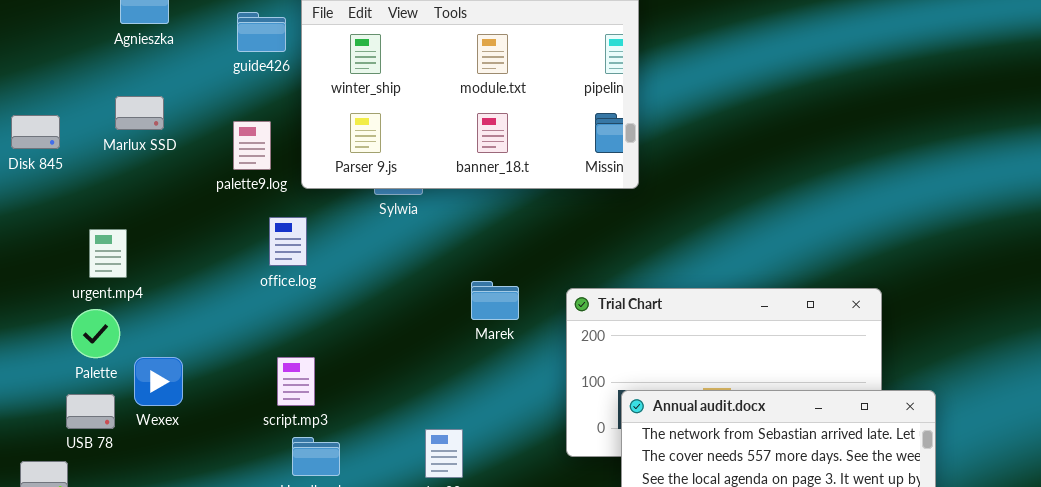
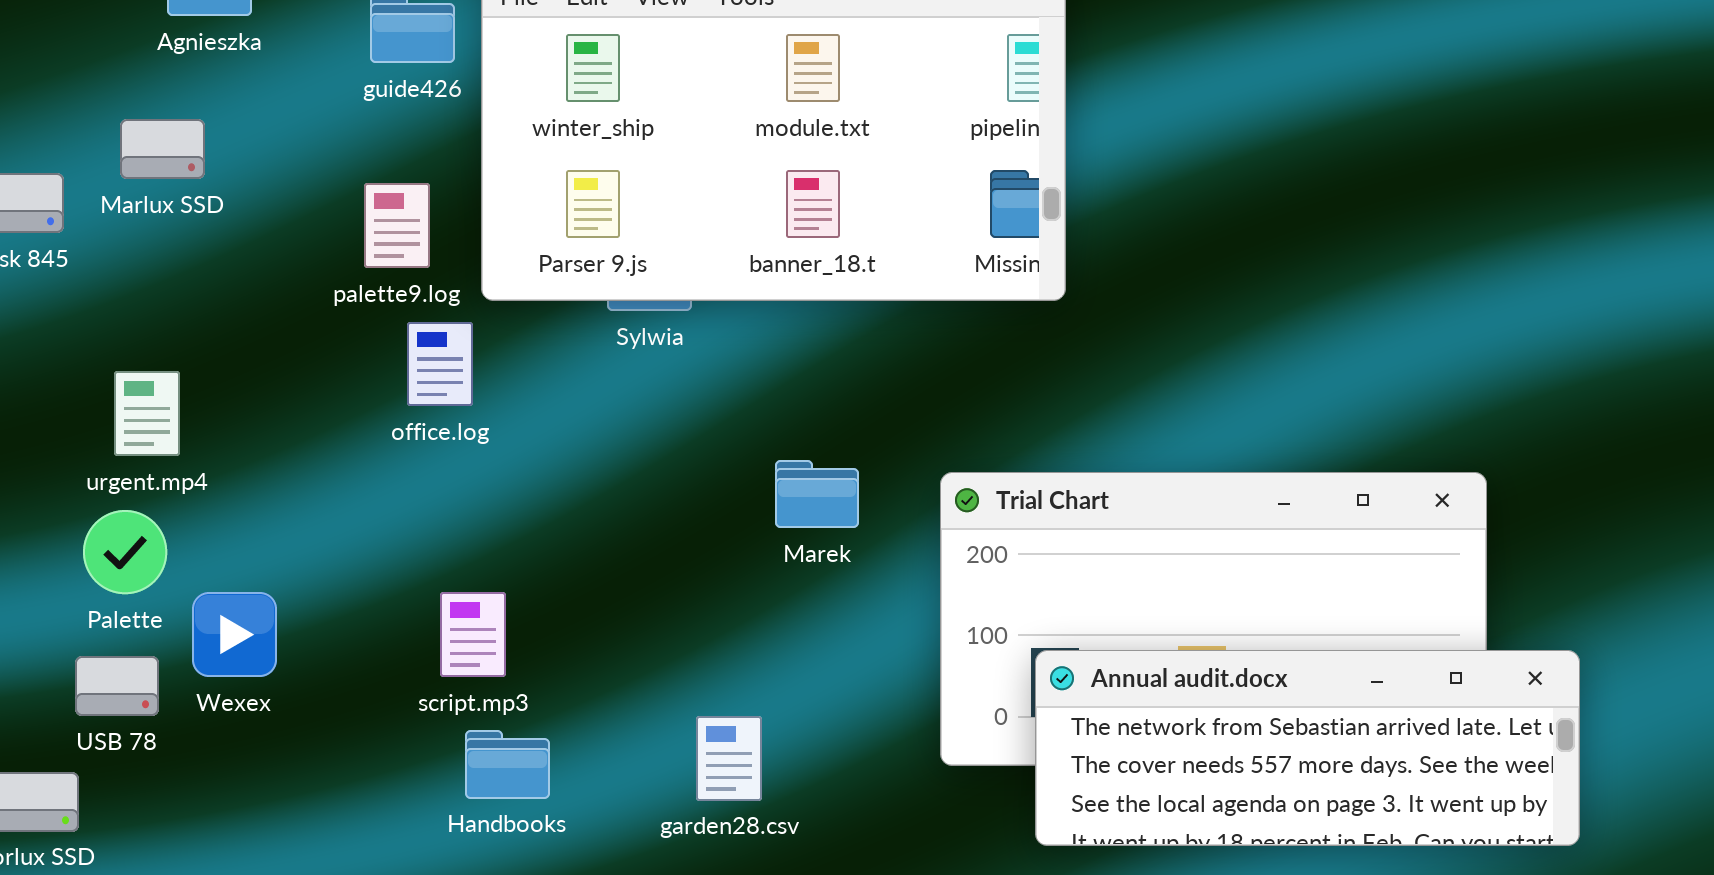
Marlux SSD: [115,96,164,130] -> [120,119,205,179], moved
office.log: [269,217,307,266] -> [407,322,473,406], moved

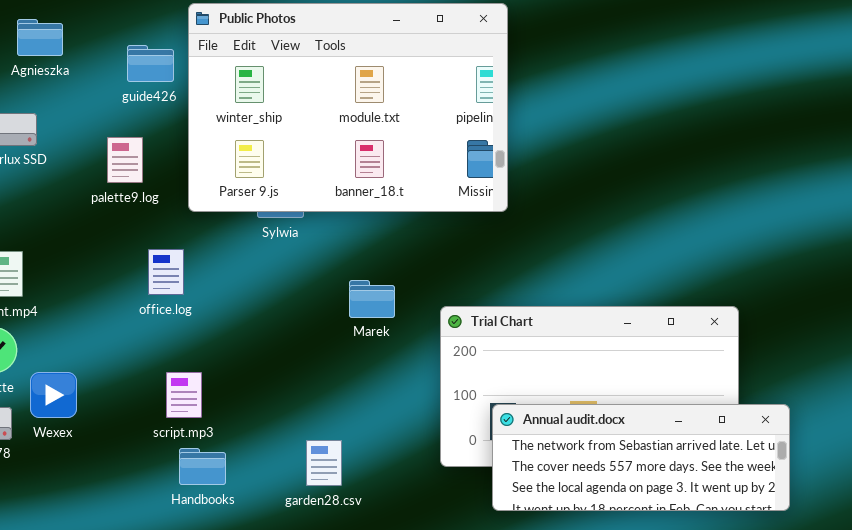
palette9.log: [364,183,430,268] -> [107,137,143,183], moved
office.log: [407,322,473,406] -> [148,249,184,295], moved
Marek: [775,460,859,528] -> [349,280,395,318], moved

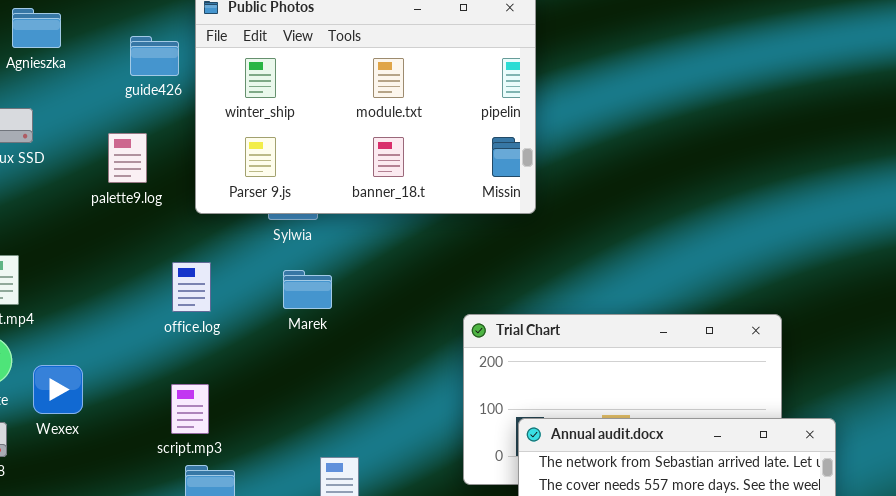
office.log: [148,249,184,295] -> [172,262,211,312], moved
Marek: [349,280,395,318] -> [283,270,332,309], moved
Wexex: [30,372,77,418] -> [33,365,83,414], moved

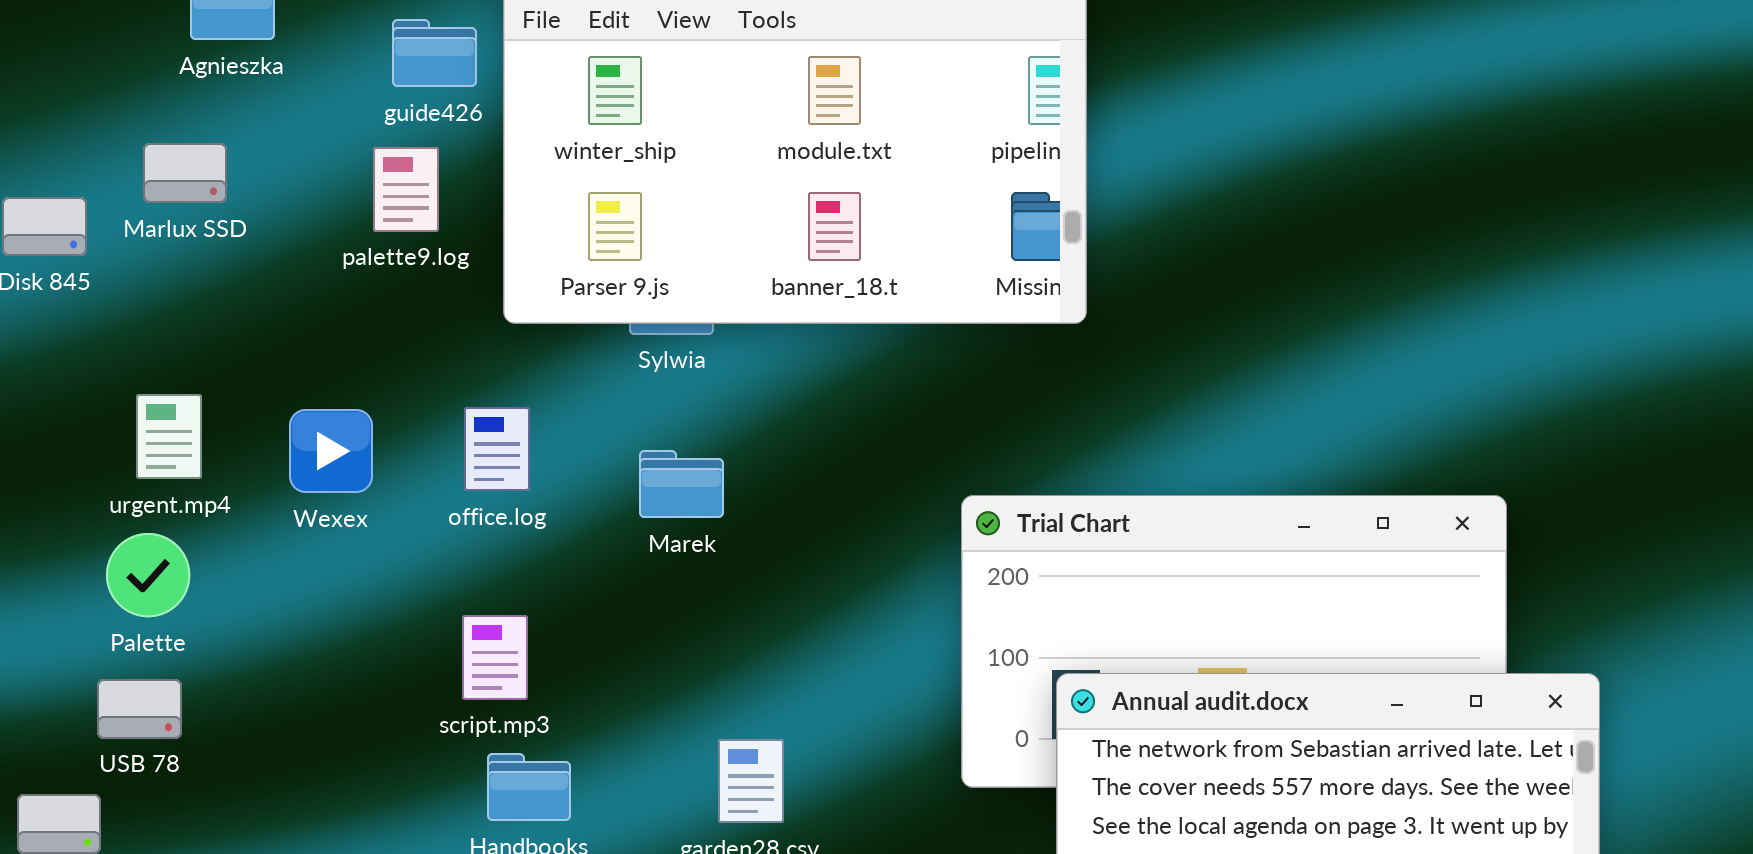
palette9.log: [108,133,147,183] -> [373,147,439,232], moved
Marek: [283,270,332,309] -> [639,450,724,518], moved
Wexex: [33,365,83,414] -> [289,409,373,493], moved

